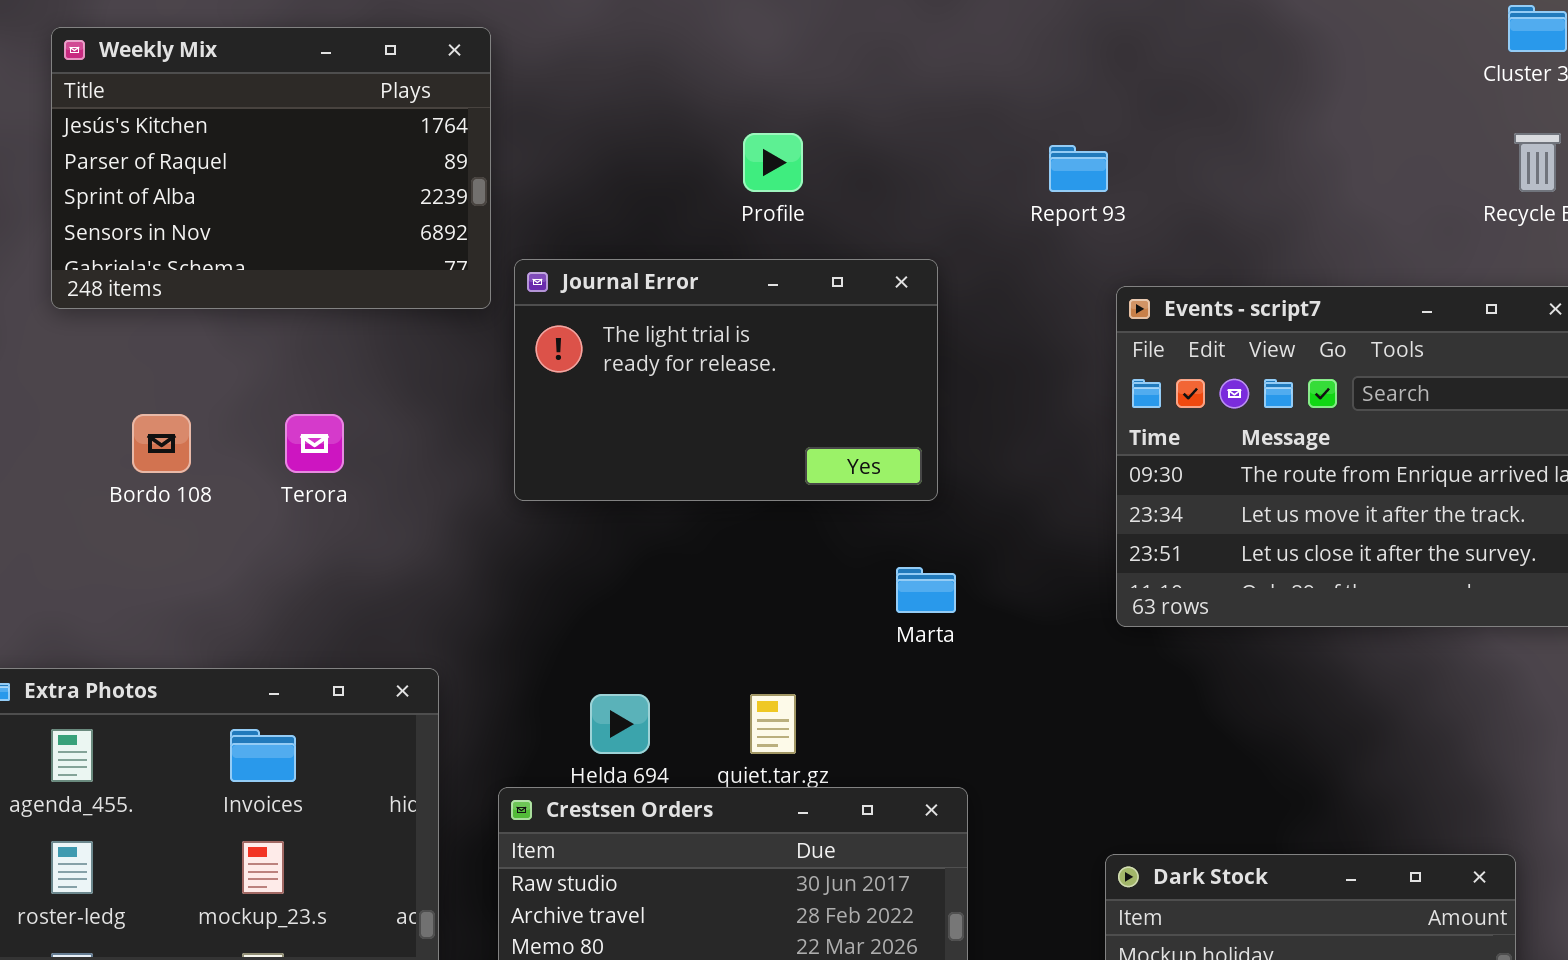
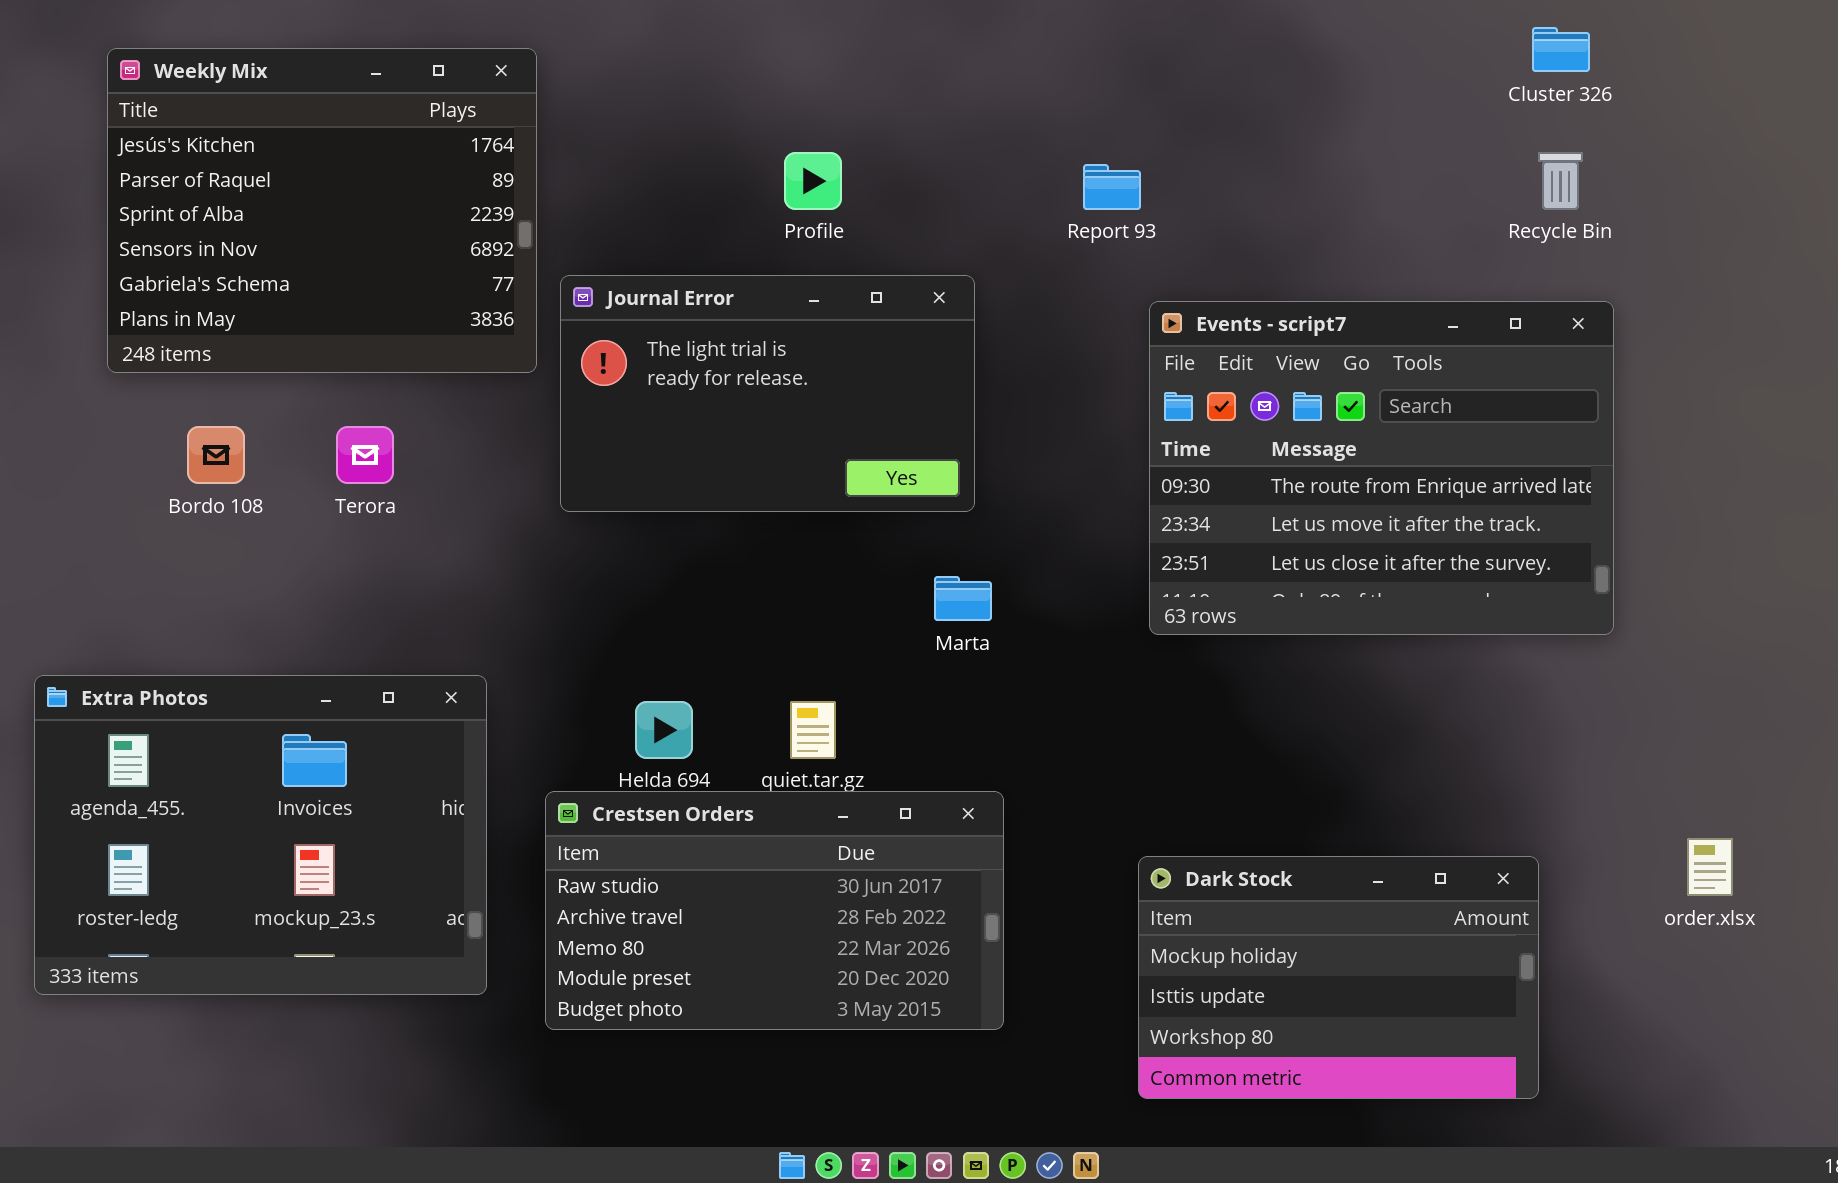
Weekly Mix: [51,27,491,309] -> [107,48,537,373], resized

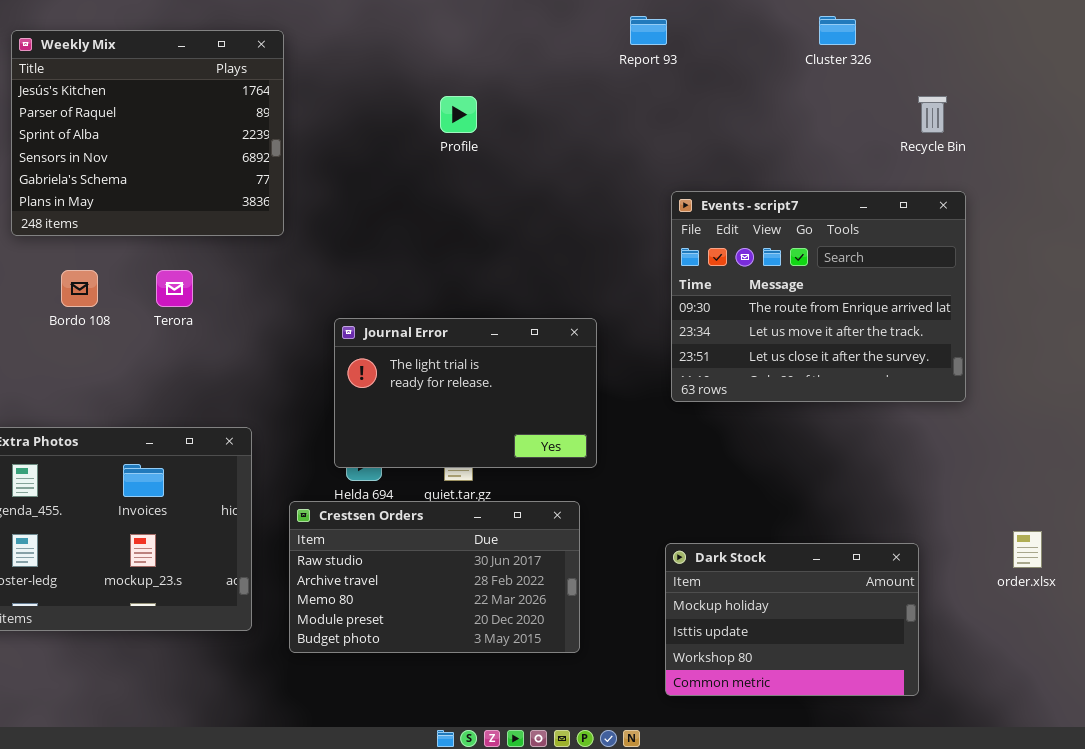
Cluster 326: [1532,27,1590,72] -> [819,16,856,45], moved
Report 93: [1083,164,1141,210] -> [630,16,667,45], moved
Journal Error: [560,275,975,512] -> [334,318,597,468], moved

